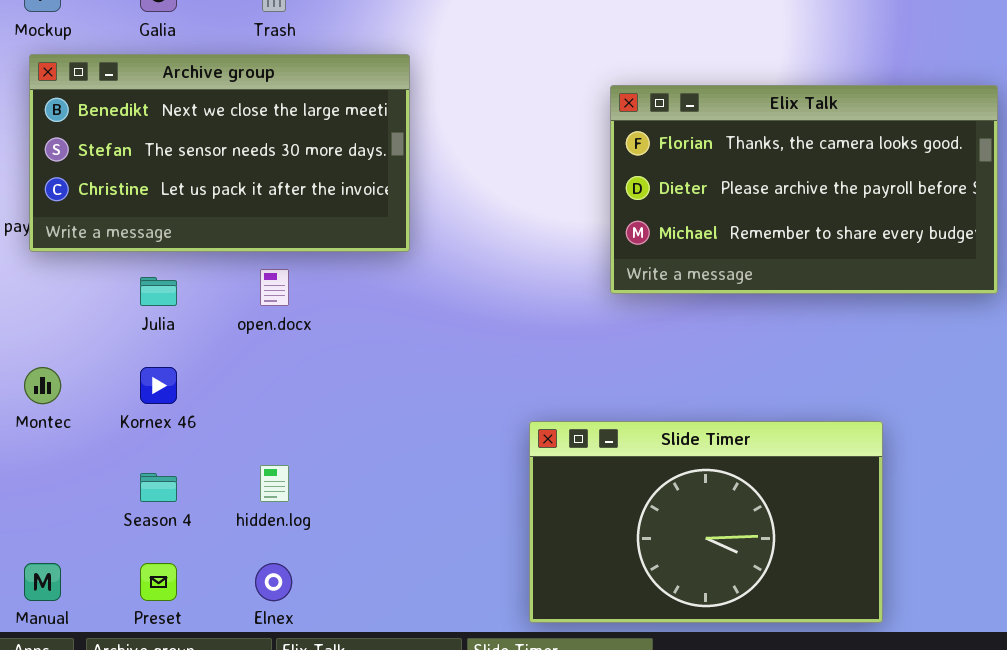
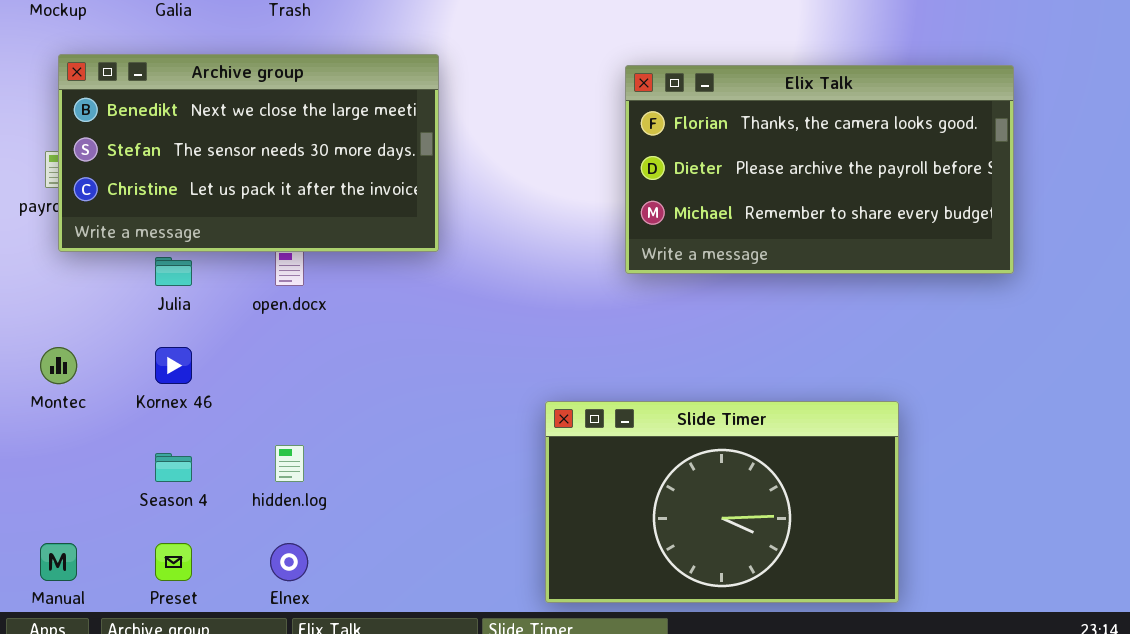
Archive group: [29,54,410,252] -> [58,54,439,252], moved

